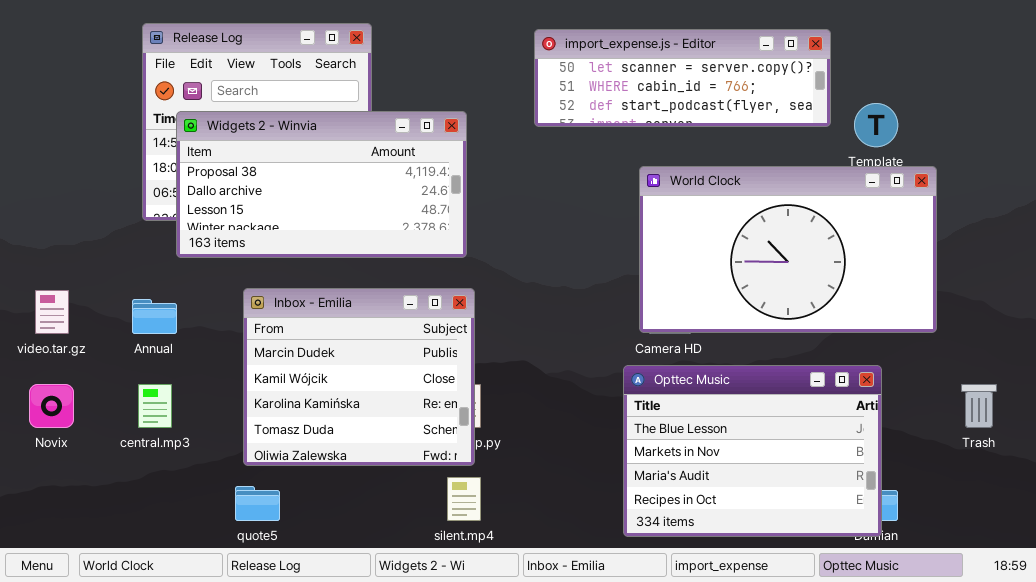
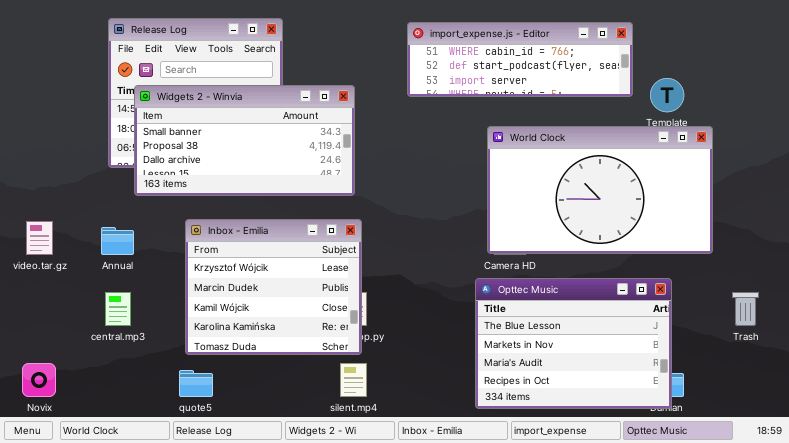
import_expense.js - Editor: [534,29,831,127] -> [407,22,633,97], scrolled down 1 row
Widgets 2 - Winvia: [176,111,467,258] -> [134,85,355,196], scrolled up 1 row
Inbox - Emilia: [243,288,475,466] -> [185,219,362,355], scrolled up 1 row
Novix: [29,384,74,428] -> [22,363,56,397], moved

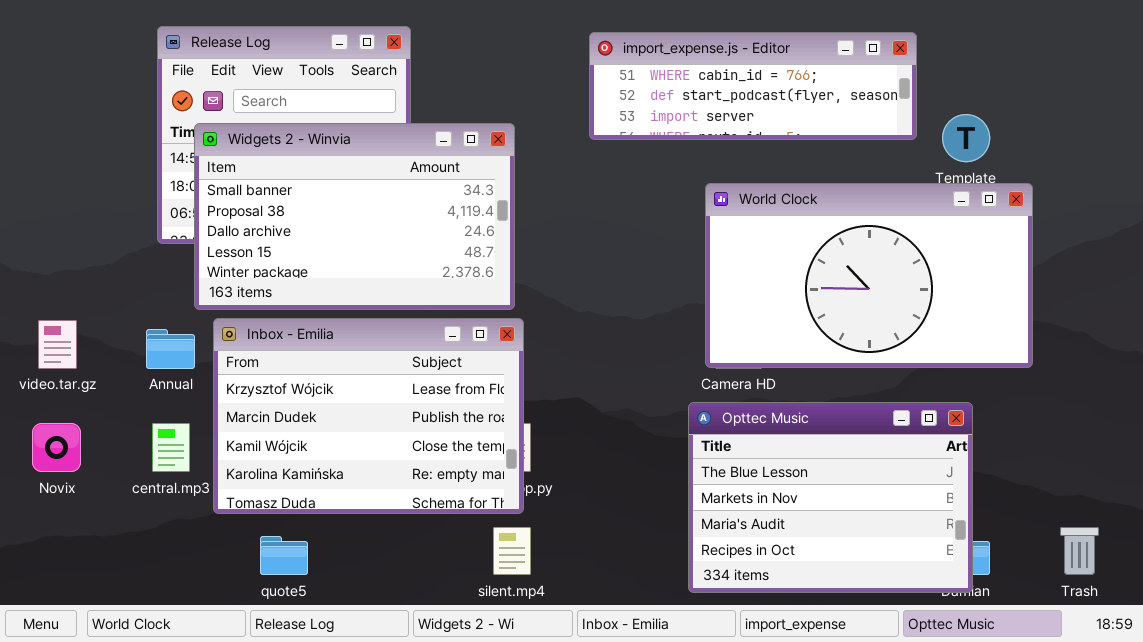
Widgets 2 - Winvia: [134,85,355,196] -> [194,123,515,310], resized
Inbox - Emilia: [185,219,362,355] -> [213,318,524,514], resized
Trash: [732,292,759,326] -> [1060,527,1099,575], moved
Novix: [22,363,56,397] -> [32,423,81,472], moved

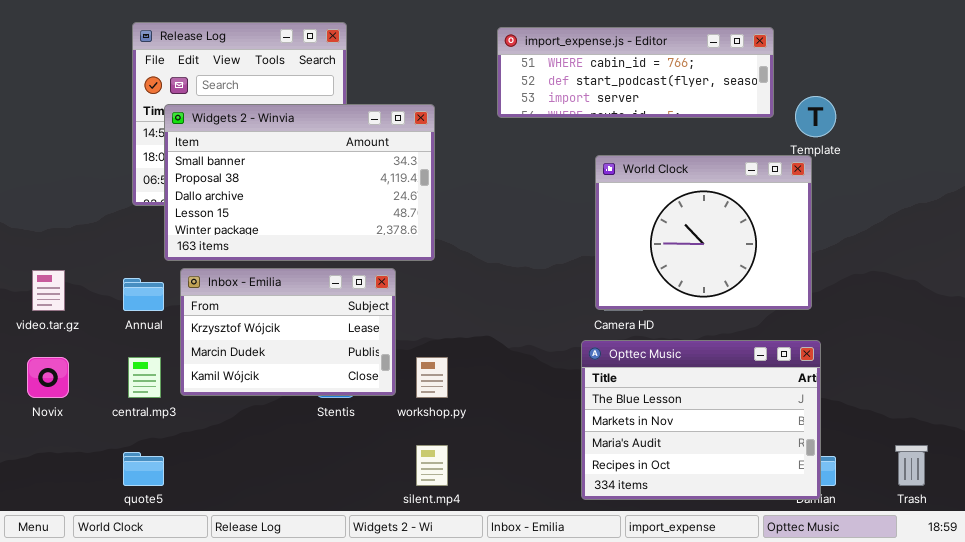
World Clock: [705,183,1033,368] -> [595,155,812,310], resized
Inbox - Emilia: [213,318,524,514] -> [180,268,396,396], resized
quote5: [260,536,308,575] -> [123,452,164,486], moved

